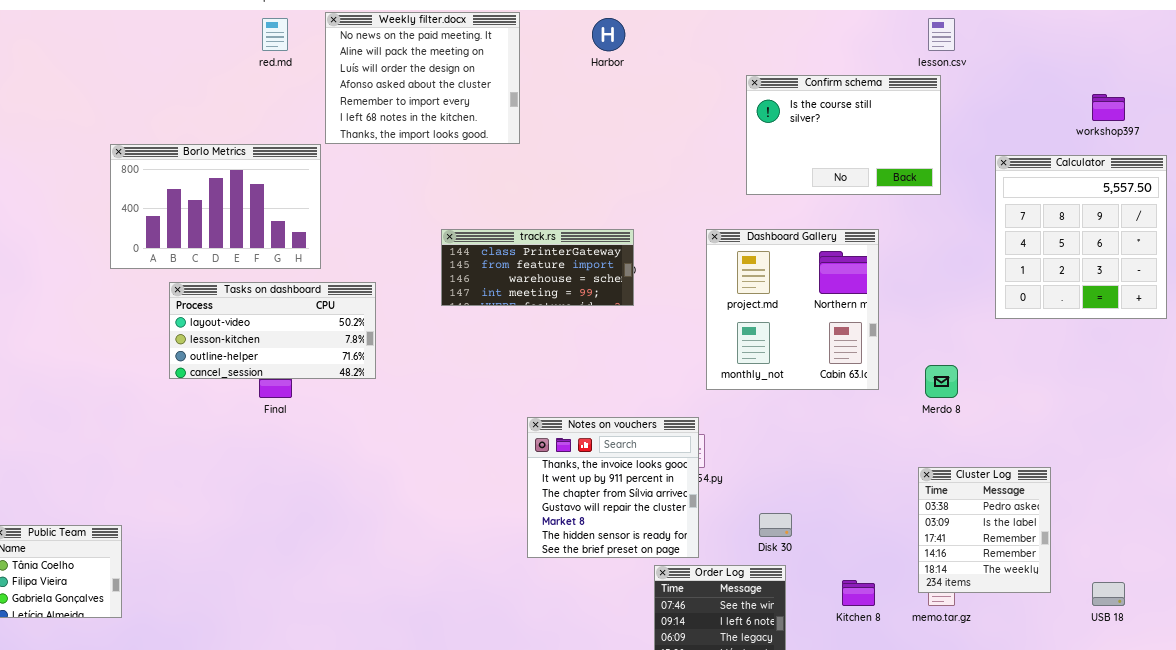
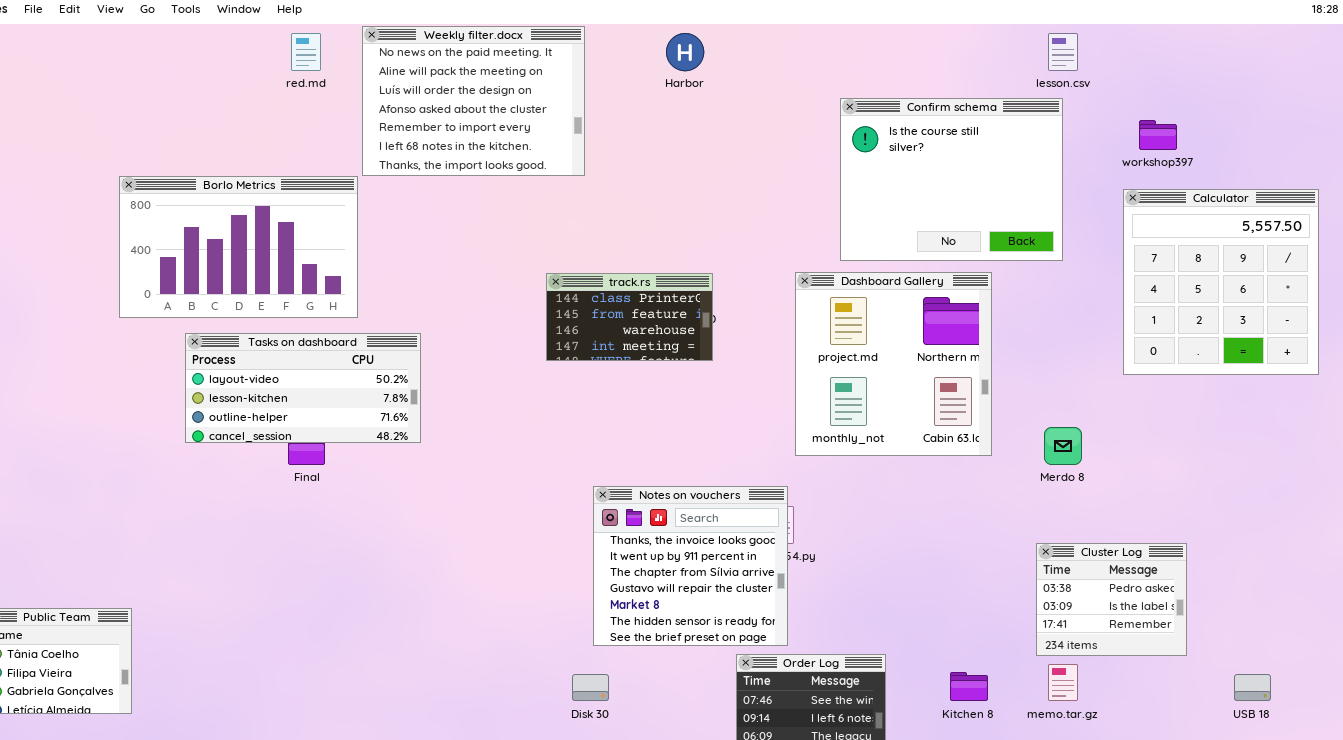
Confirm schema: [746,75,941,195] -> [840,98,1063,261], resized
workshop397: [1092,94,1125,121] -> [1139,120,1177,150], moved
track.rs: [441,229,634,306] -> [546,273,713,361], resized
Cluster Log: [918,467,1051,593] -> [1036,543,1187,656], resized
Disk 30: [759,513,792,537] -> [572,674,609,701], moved

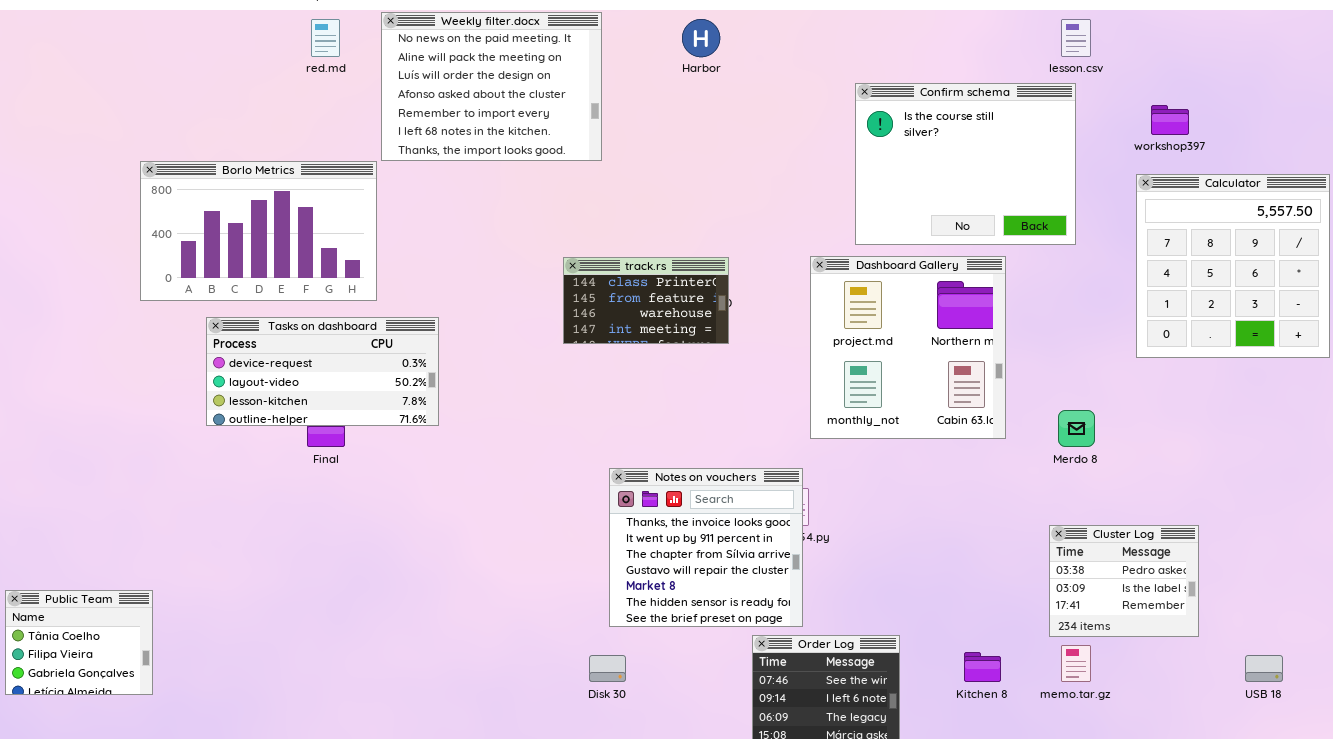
Tasks on dashboard: [185,333,421,443] -> [206,317,439,426], scrolled up 1 row

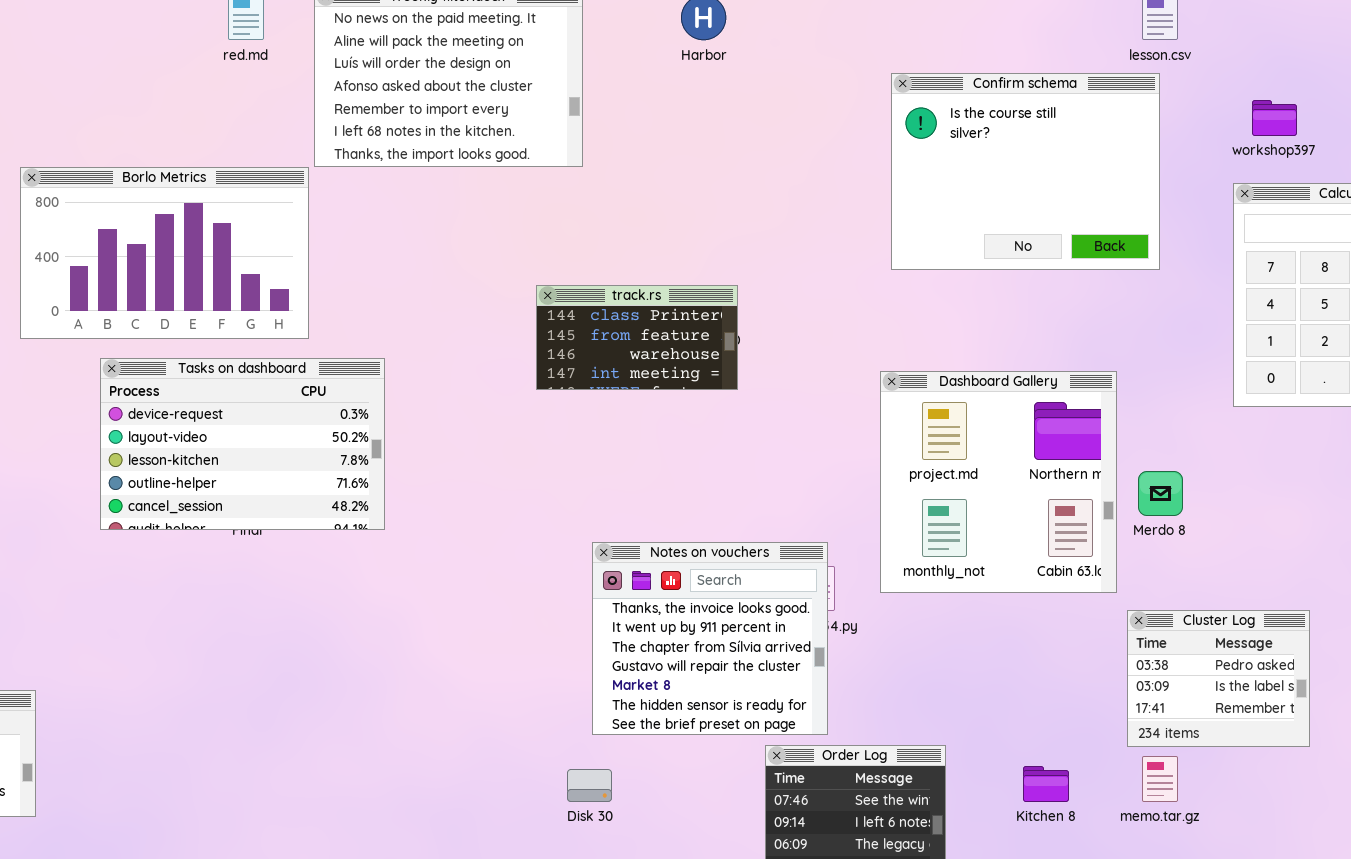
Dashboard Gallery: [810,256,1006,439] -> [880,371,1117,593], moved
Tasks on dashboard: [206,317,439,426] -> [100,358,385,530], resized

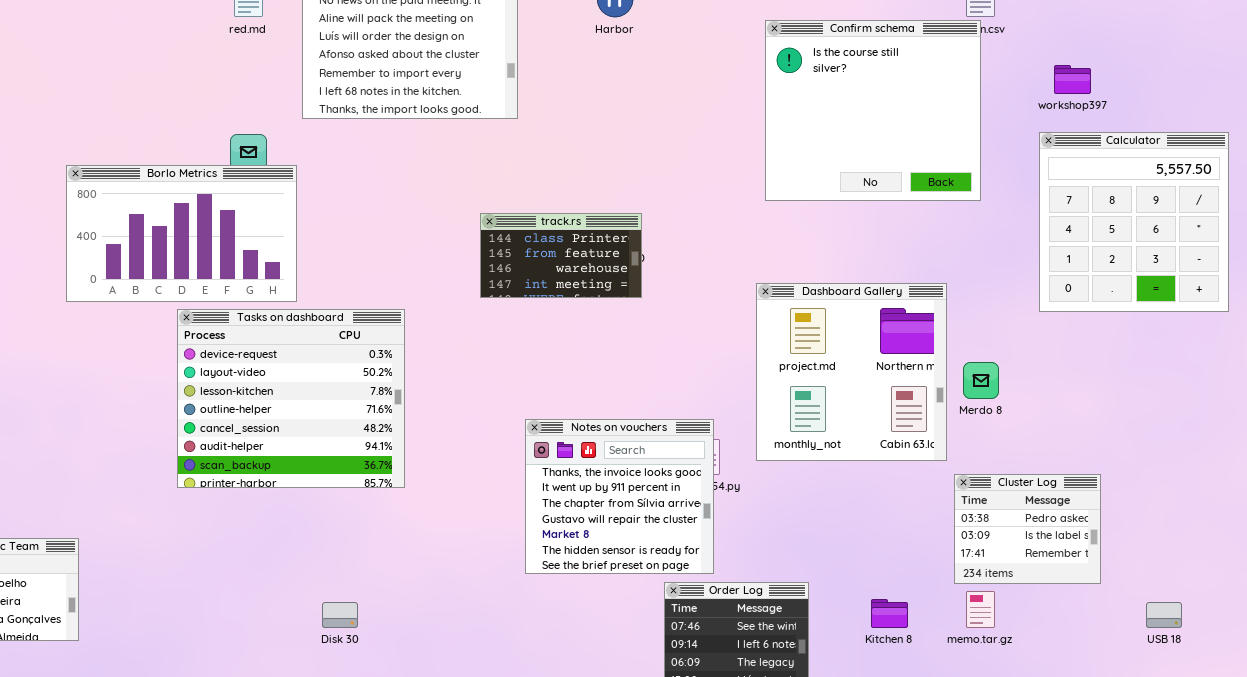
Confirm schema: [891,73,1160,270] -> [765,20,981,201], resized
Borlo Metrics: [20,167,309,339] -> [66,165,297,302], moved
Tasks on dashboard: [100,358,385,530] -> [177,309,405,488], moved, resized
Disk 30: [567,769,612,802] -> [322,602,358,628], moved

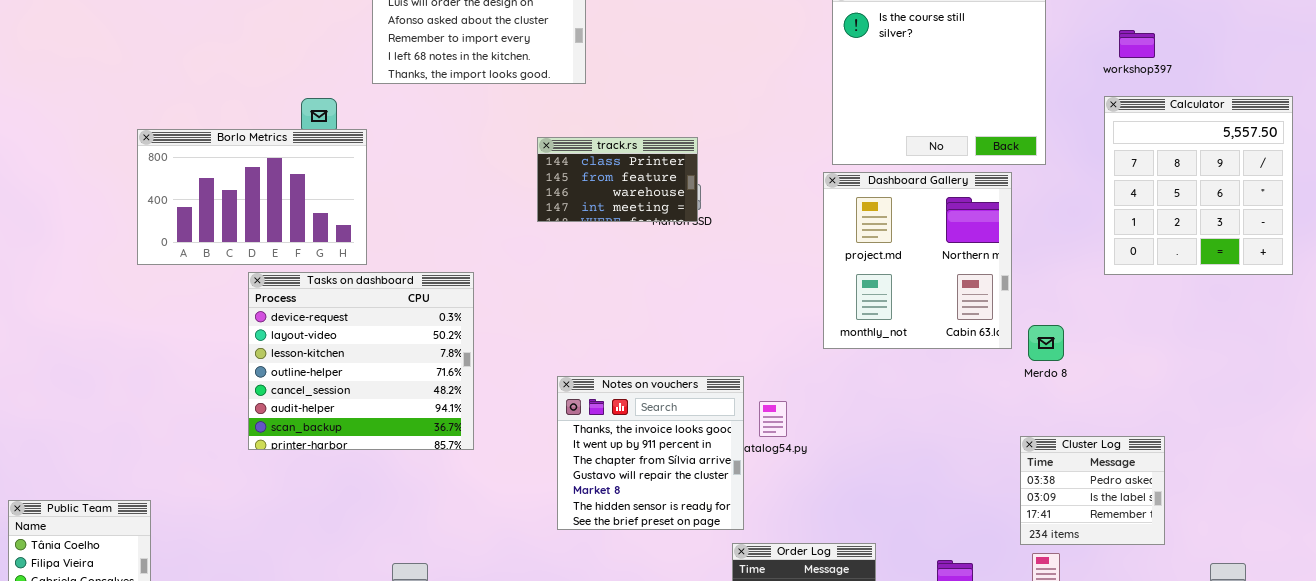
track.rs: [480,213,642,298] -> [537,137,698,222], moved
Dashboard Gallery: [756,283,947,461] -> [823,172,1012,349], moved
Notes on vouchers: [525,419,714,574] -> [557,376,744,530], moved

